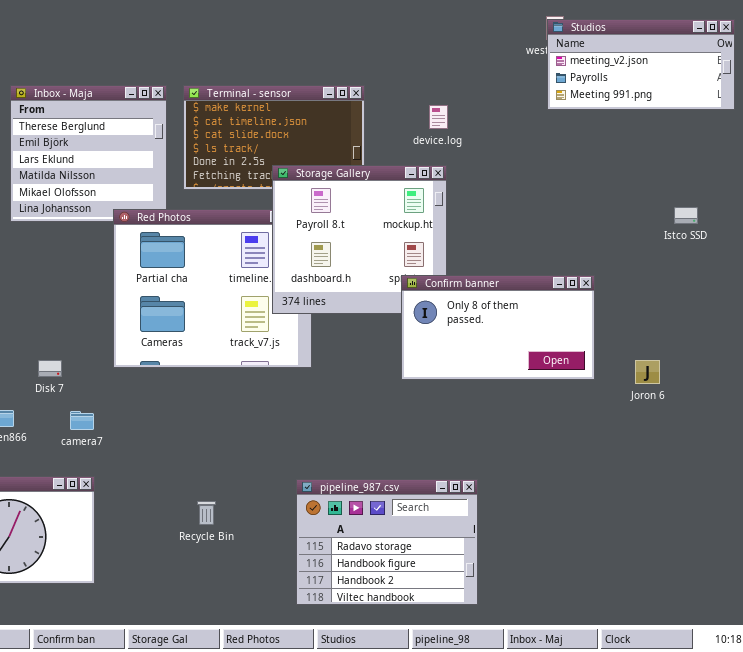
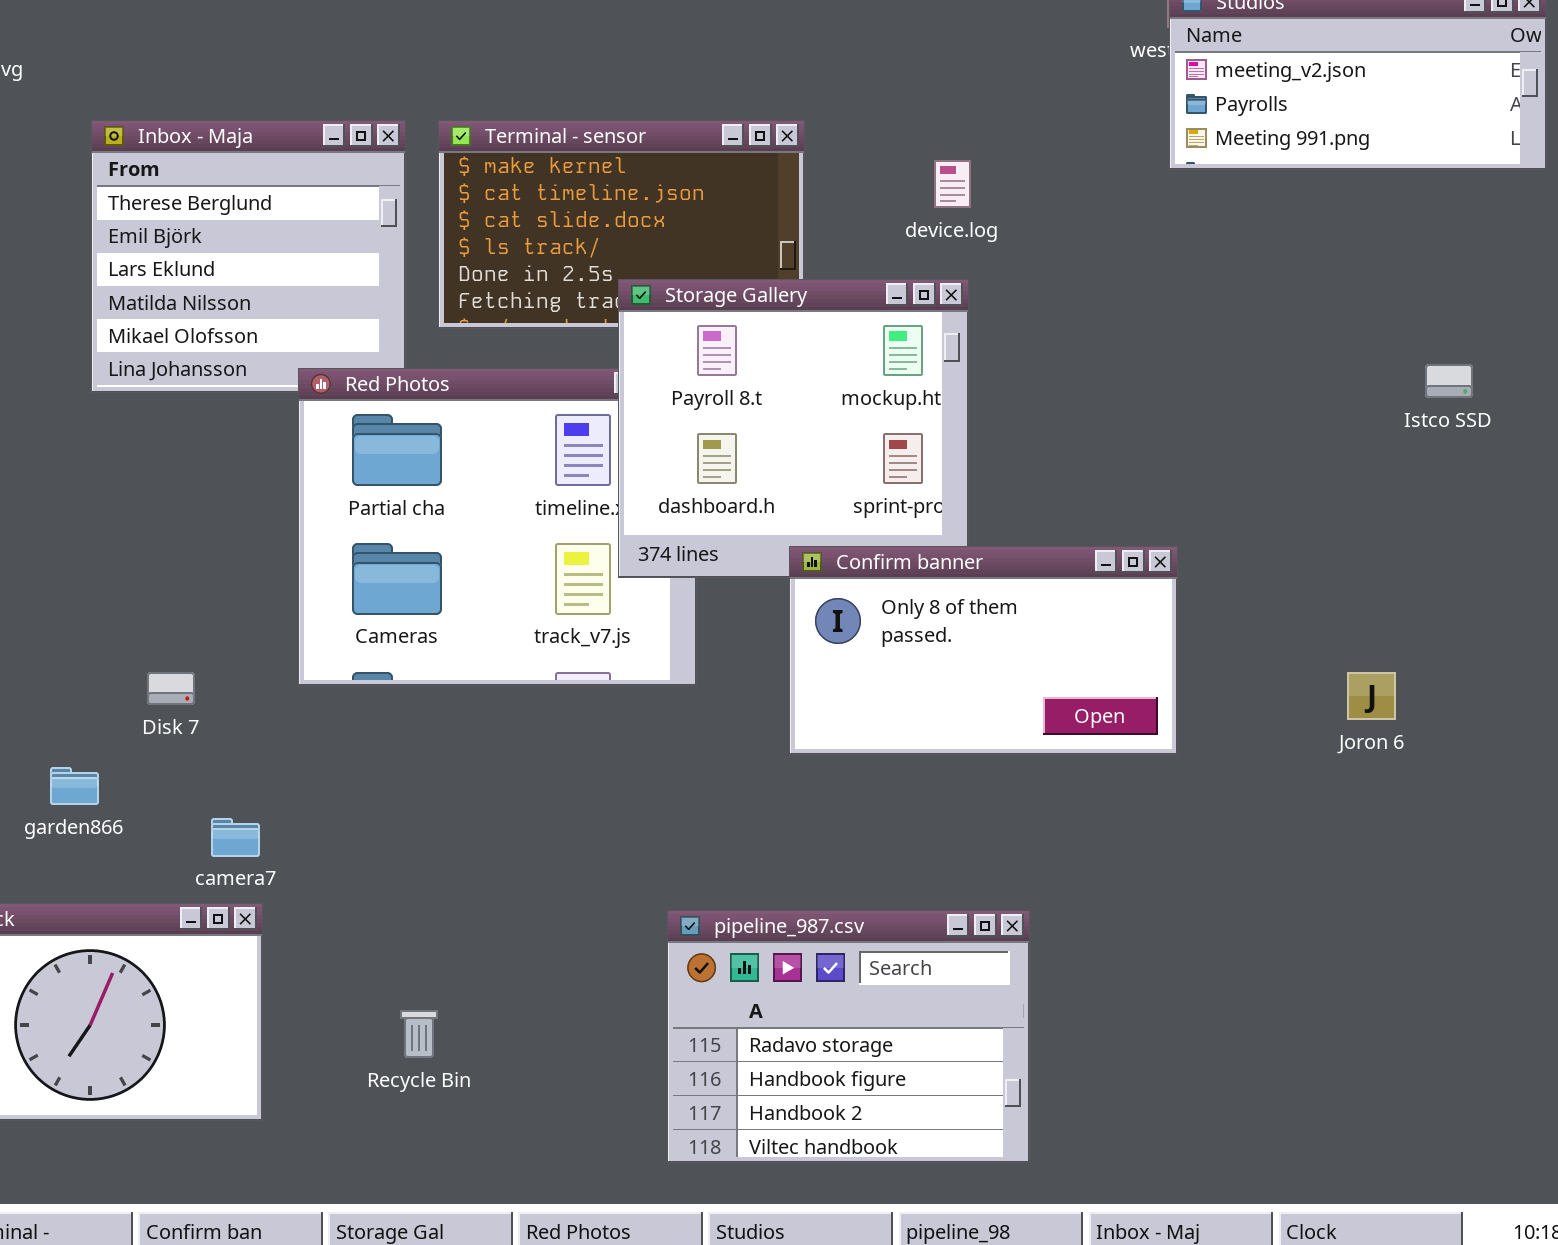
Confirm banner: [401,275,595,380] -> [789,546,1178,755], moved
camera7: [70,411,94,430] -> [211,818,260,857], moved
Recycle Bin: [197,501,216,525] -> [400,1010,438,1058], moved

